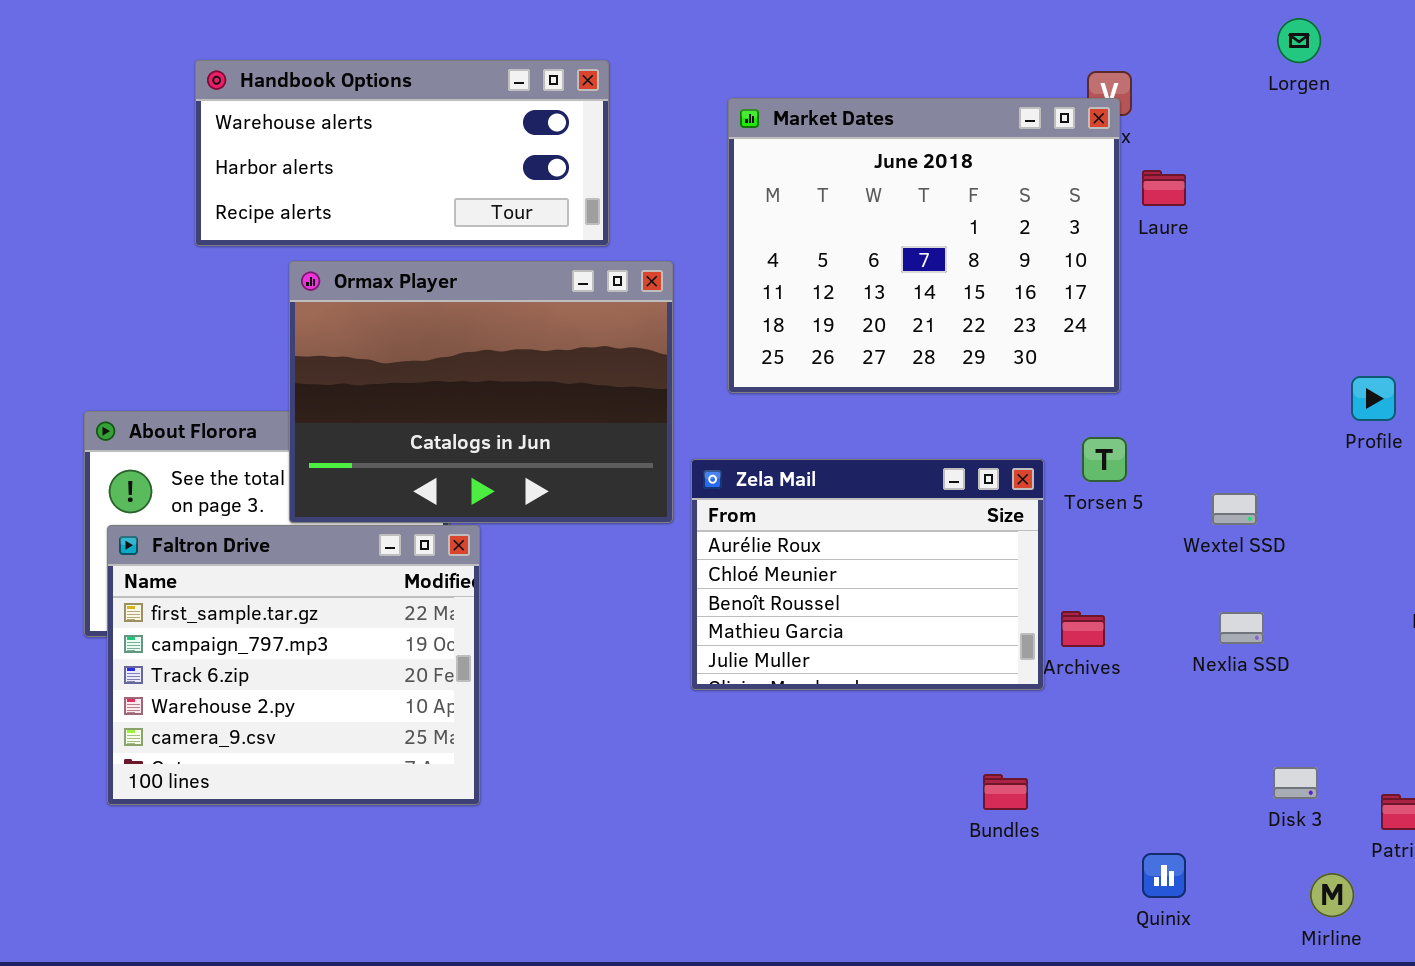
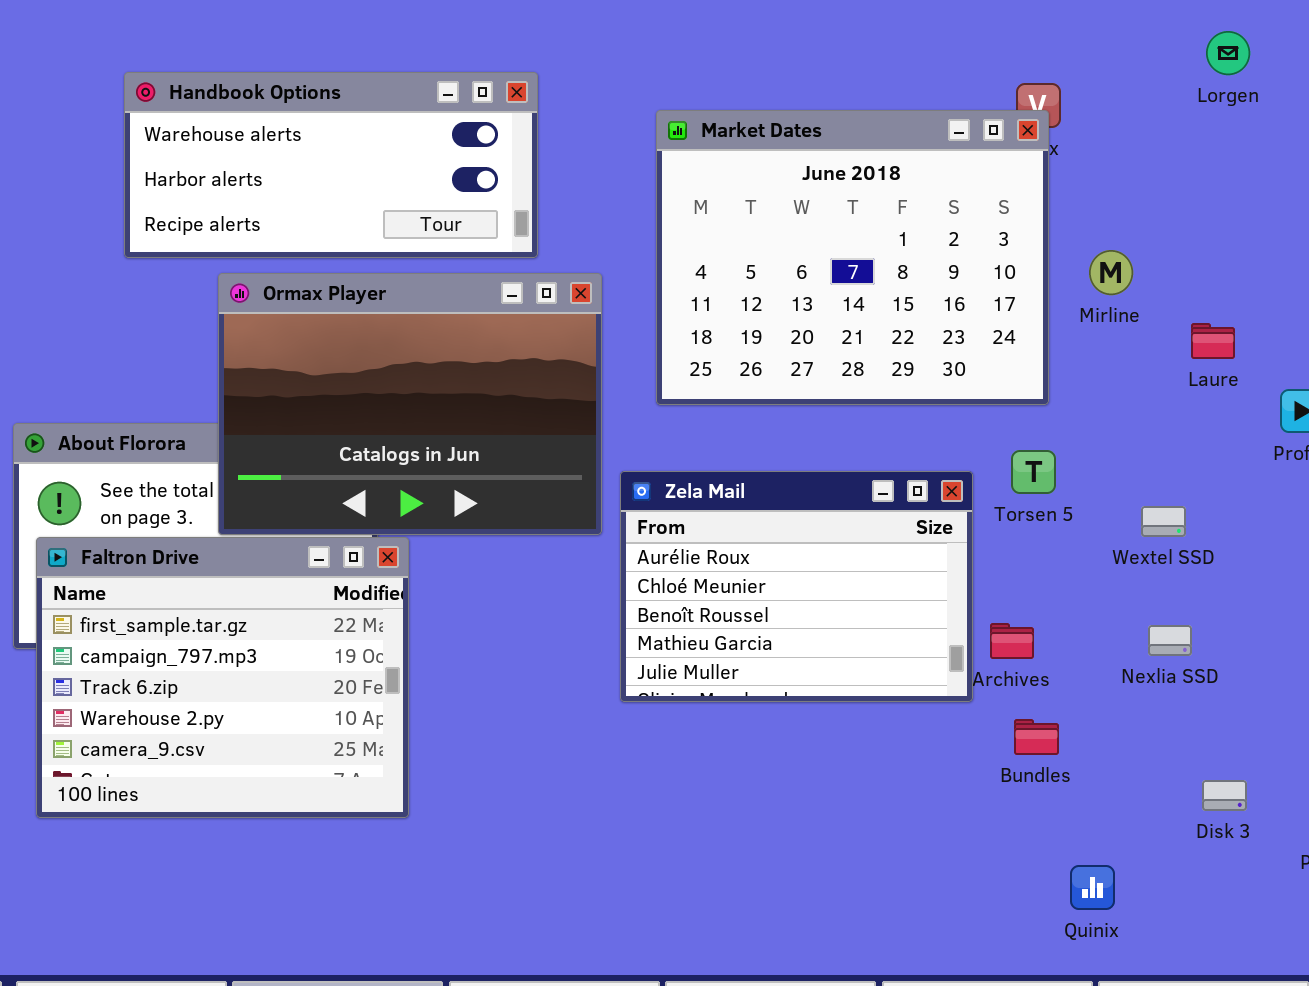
Laure: [1142,170,1186,206] -> [1191,323,1235,359], moved
Bundles: [983,774,1028,810] -> [1014,719,1059,755], moved
Mirline: [1310,873,1354,917] -> [1089,250,1133,295], moved

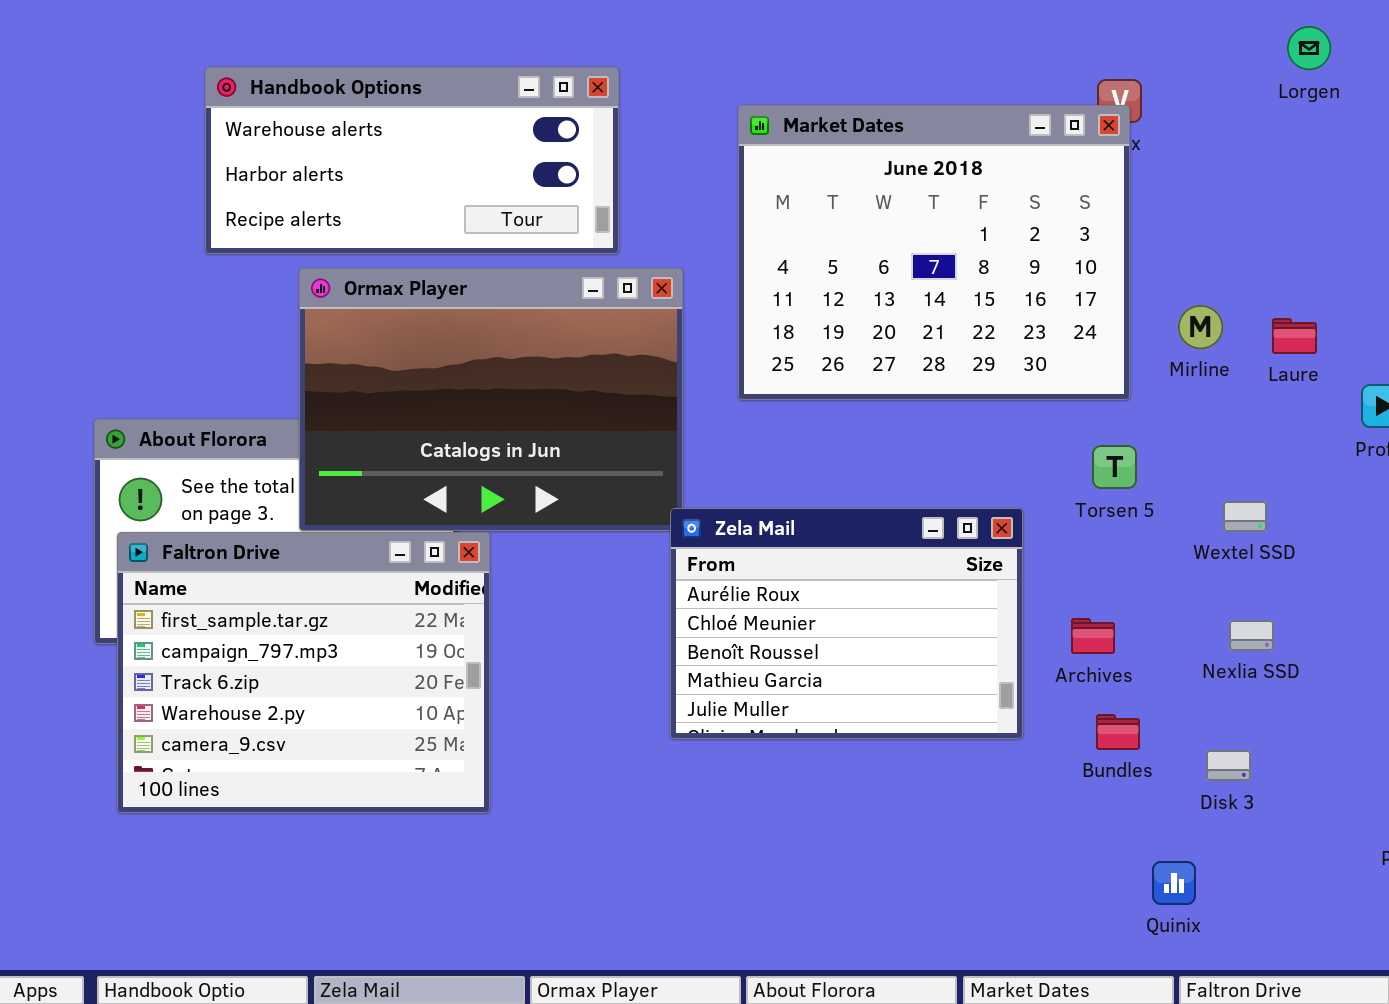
Mirline: [1089,250,1133,295] -> [1178,305,1223,349], moved
Zela Mail: [620,471,973,702] -> [670,508,1023,739], moved
Disk 3: [1202,780,1247,811] -> [1206,750,1251,781], moved

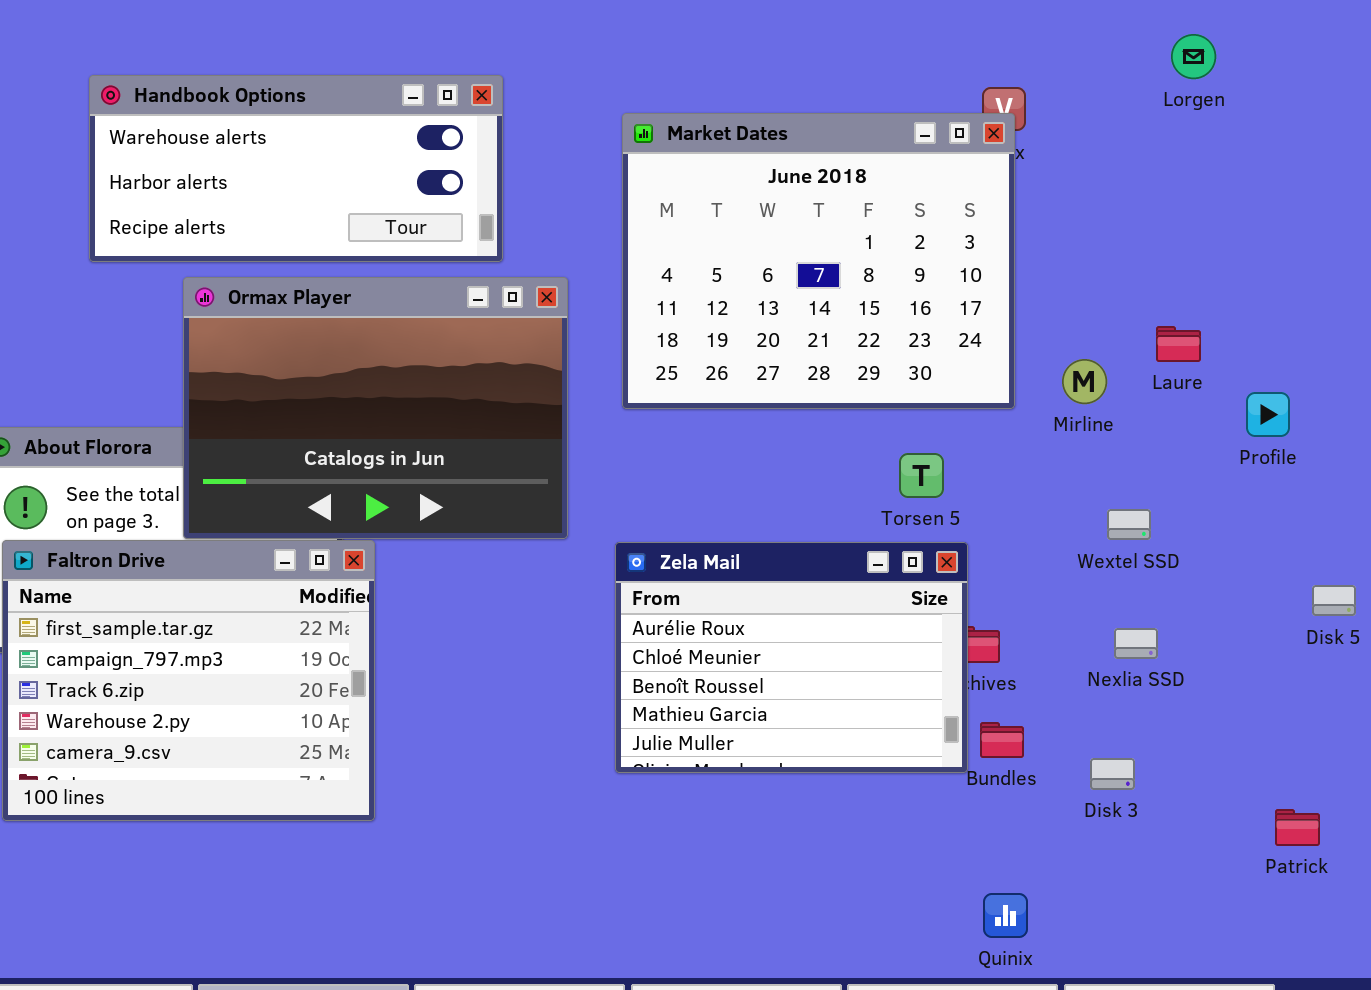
Mirline: [1178,305,1223,349] -> [1062,359,1107,404], moved
Torsen 5: [1092,445,1137,489] -> [899,453,944,498], moved
Zela Mail: [670,508,1023,739] -> [615,542,968,773], moved
Quinix: [1152,861,1196,905] -> [983,893,1028,938], moved

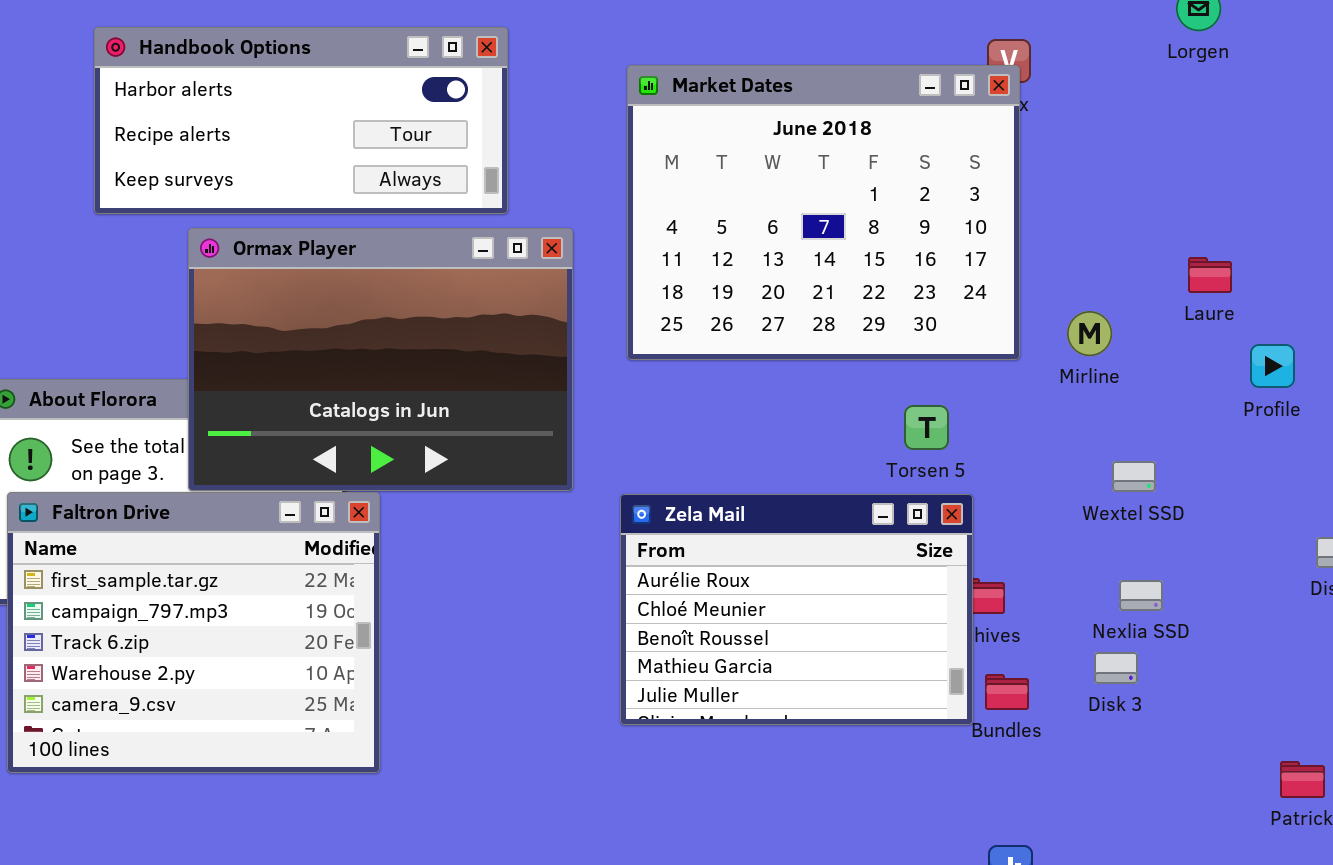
Handbook Options: [89,75,503,262] -> [94,27,508,214], scrolled down 1 row
Laure: [1156,326,1201,362] -> [1188,257,1232,293], moved
Disk 3: [1090,758,1135,790] -> [1094,652,1138,684], moved

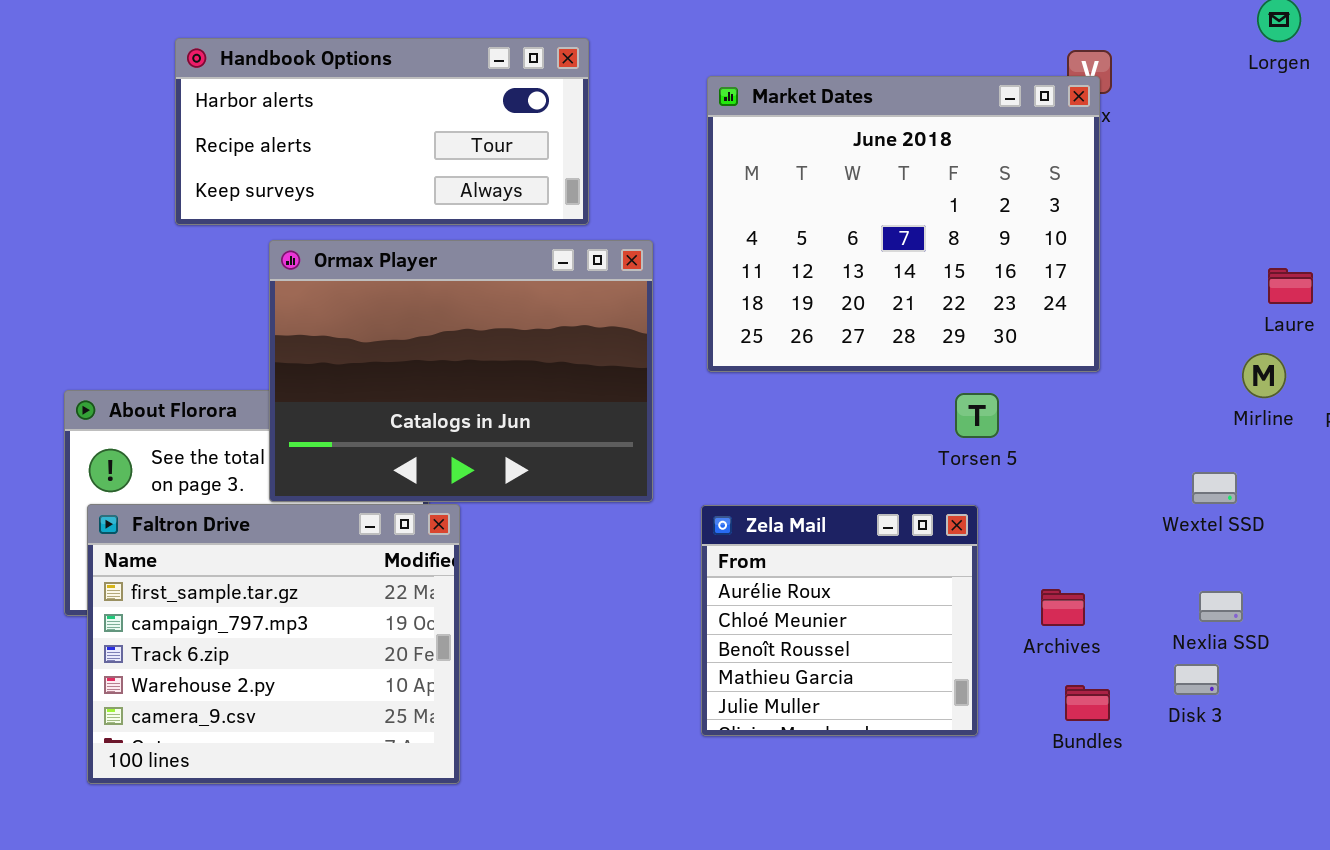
Mirline: [1067,311,1112,356] -> [1242,353,1286,398], moved
Torsen 5: [904,405,949,450] -> [955,393,999,438], moved
Zela Mail: [620,494,973,725] -> [701,505,978,736], resized

